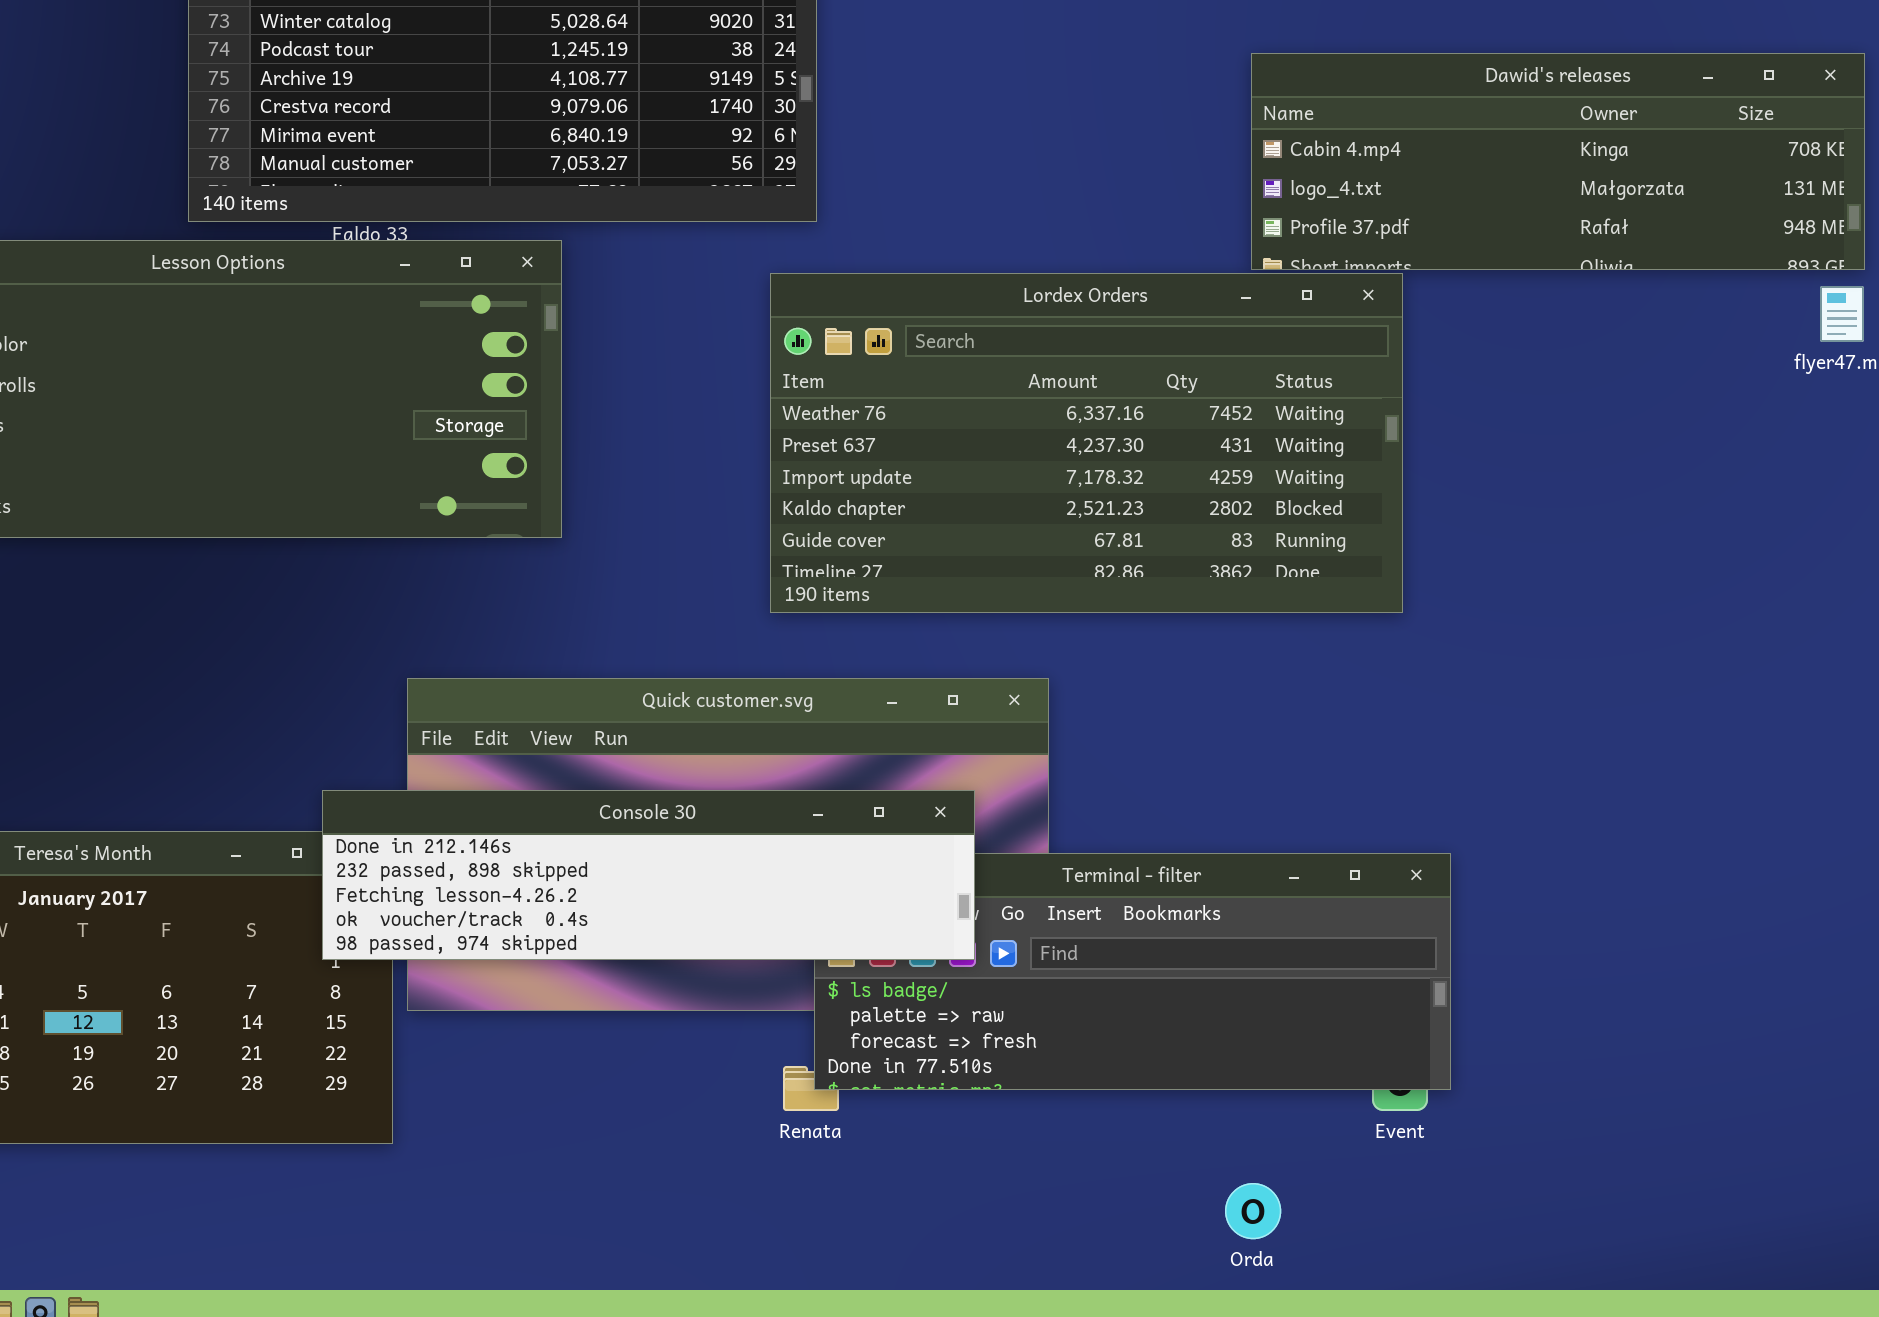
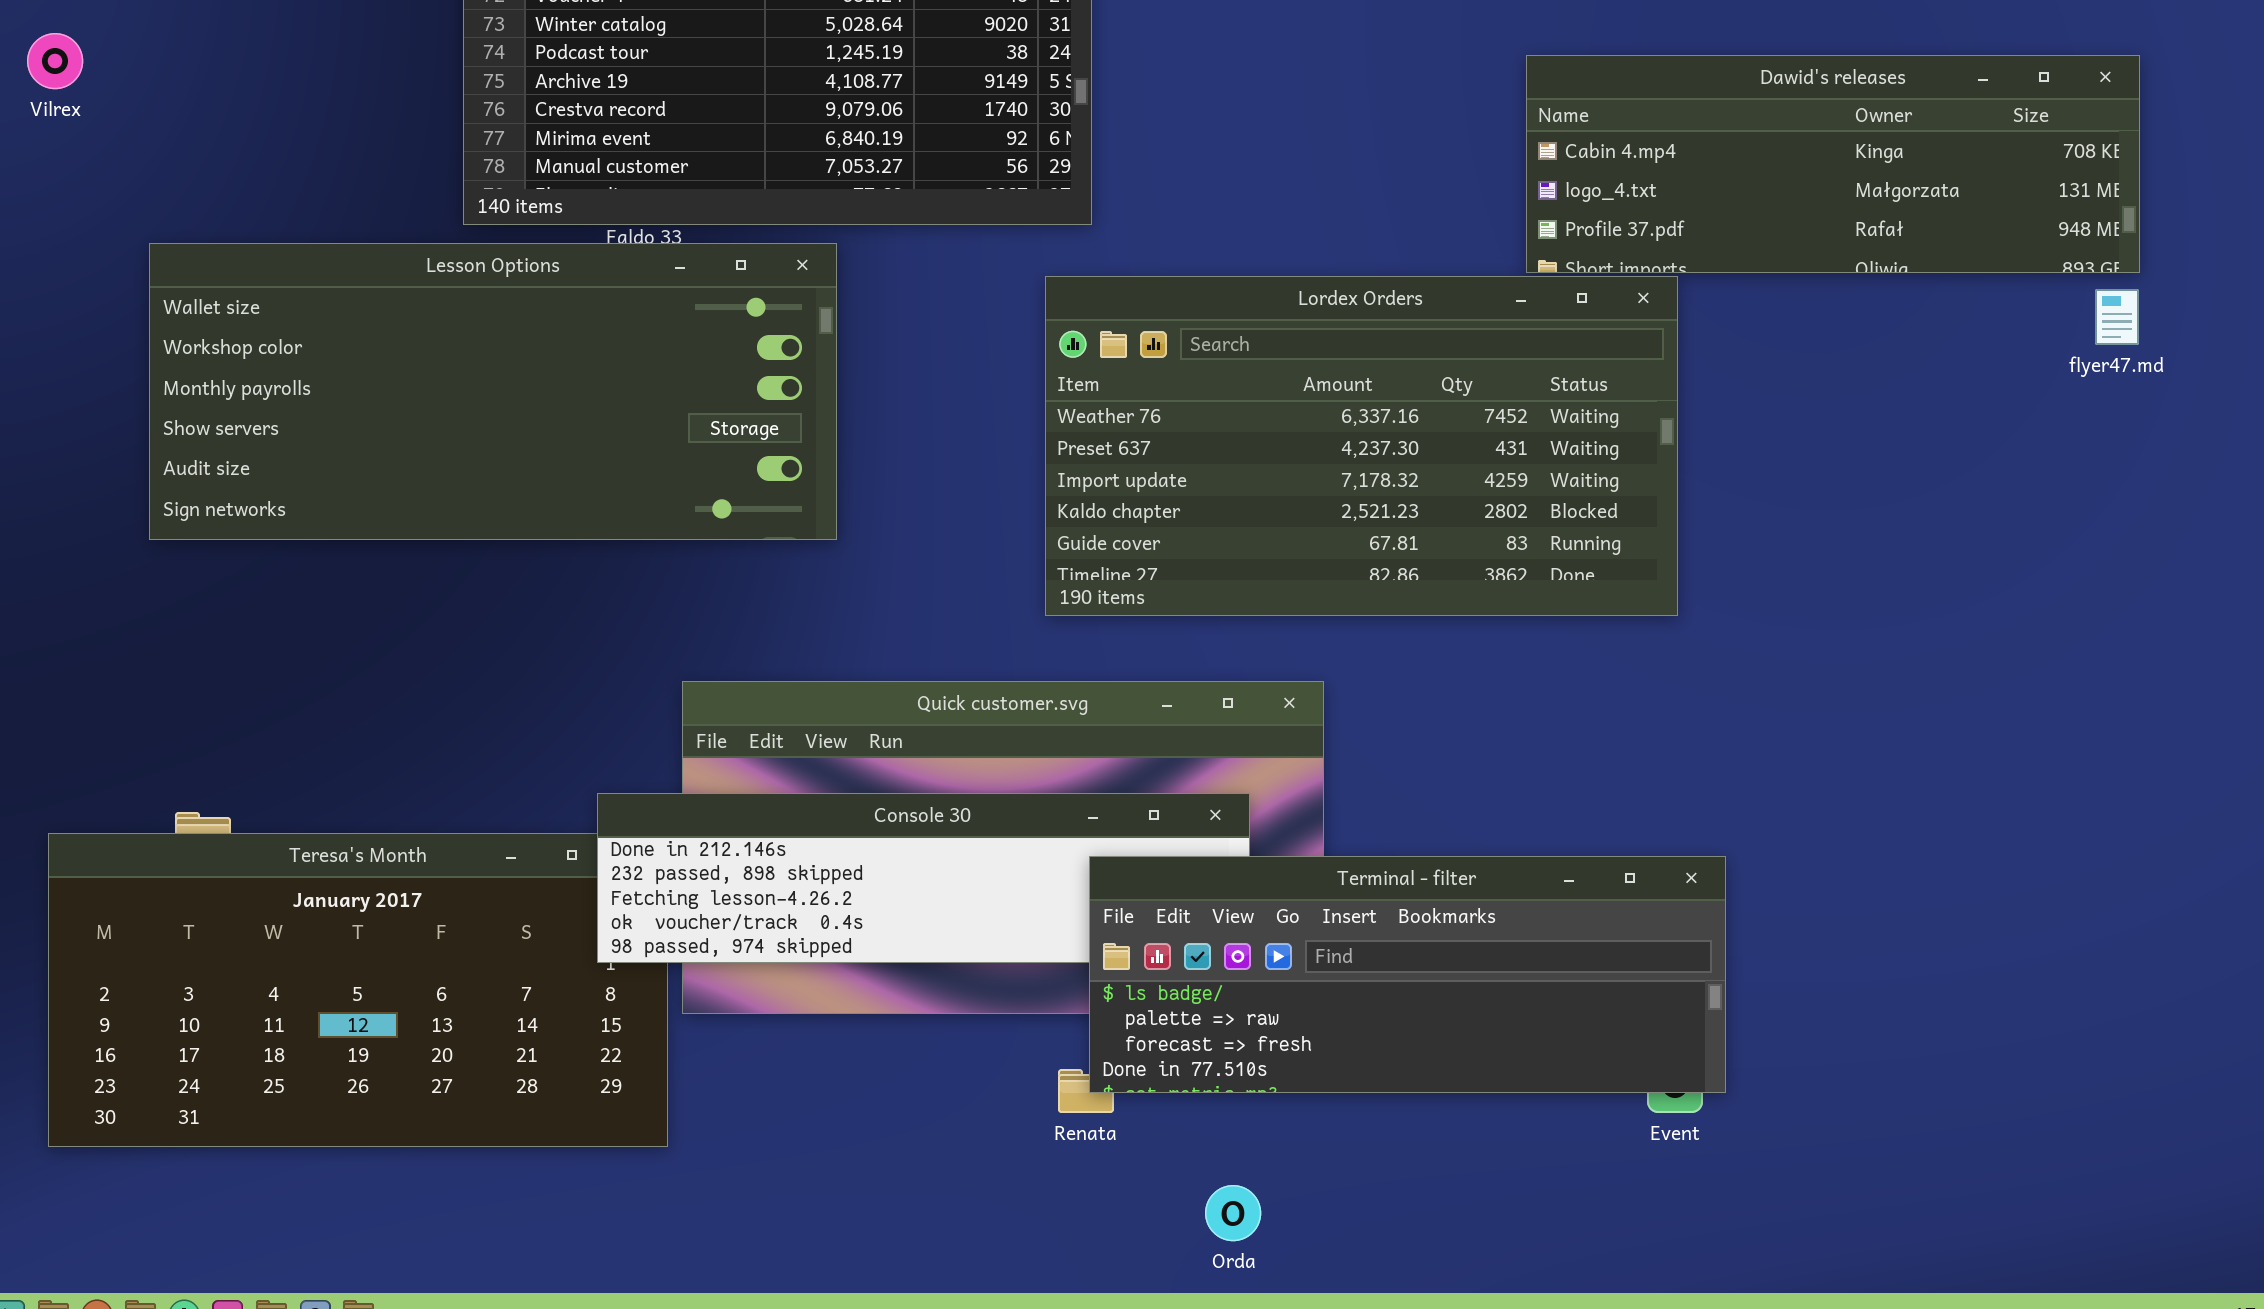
Terminal - filter: [814,853,1451,1090] -> [1089,856,1726,1093], raised
Orda: [1225,1183,1281,1239] -> [1205,1185,1261,1241], moved

